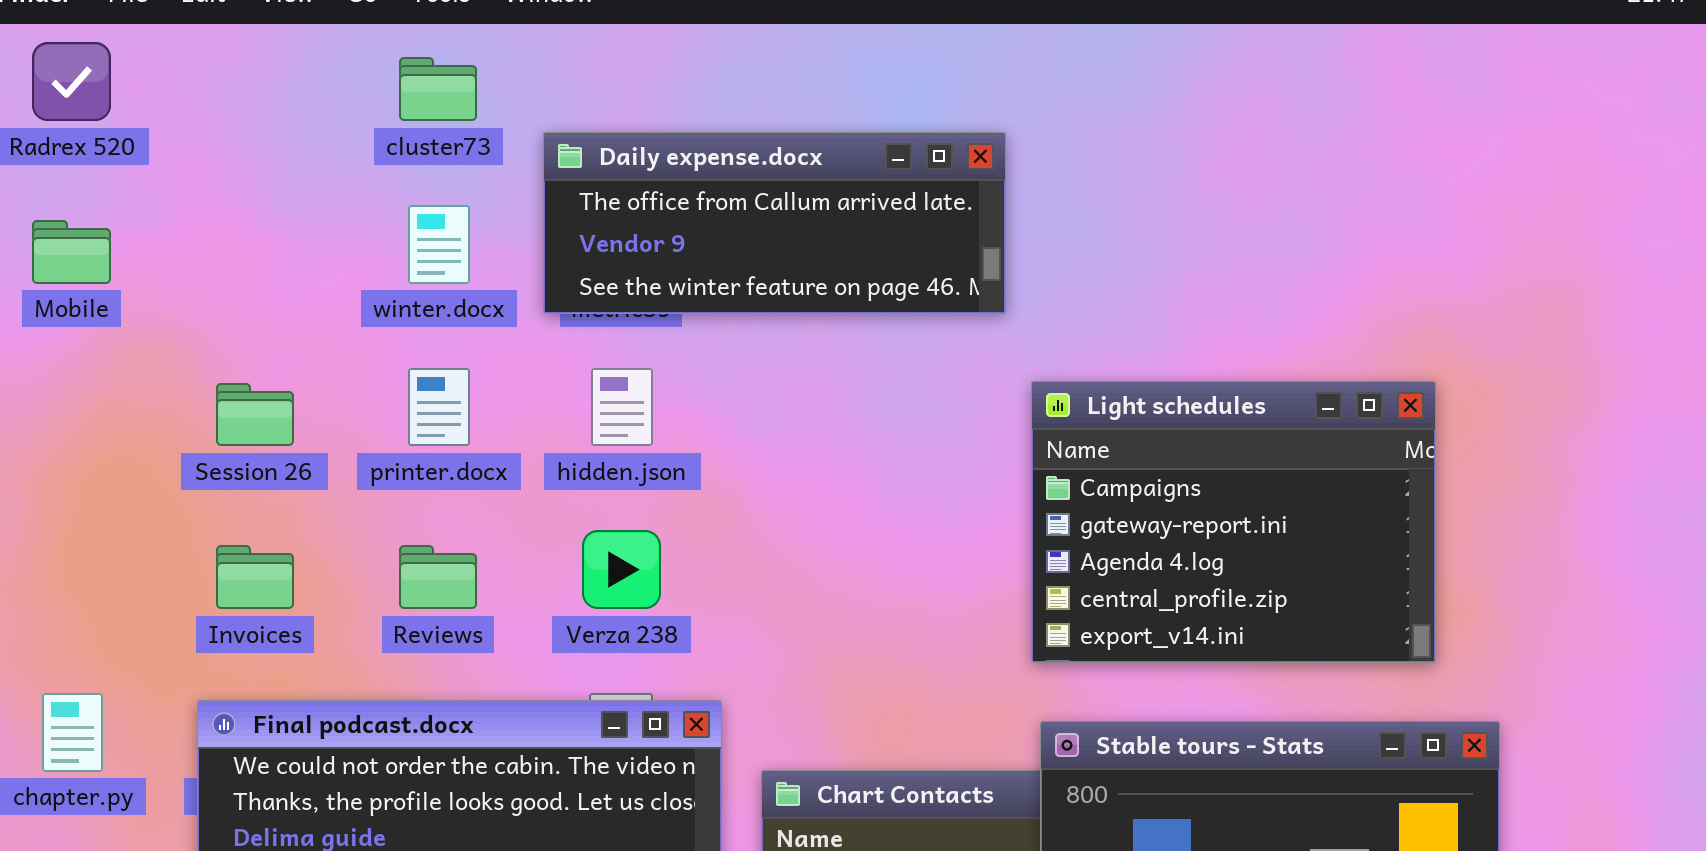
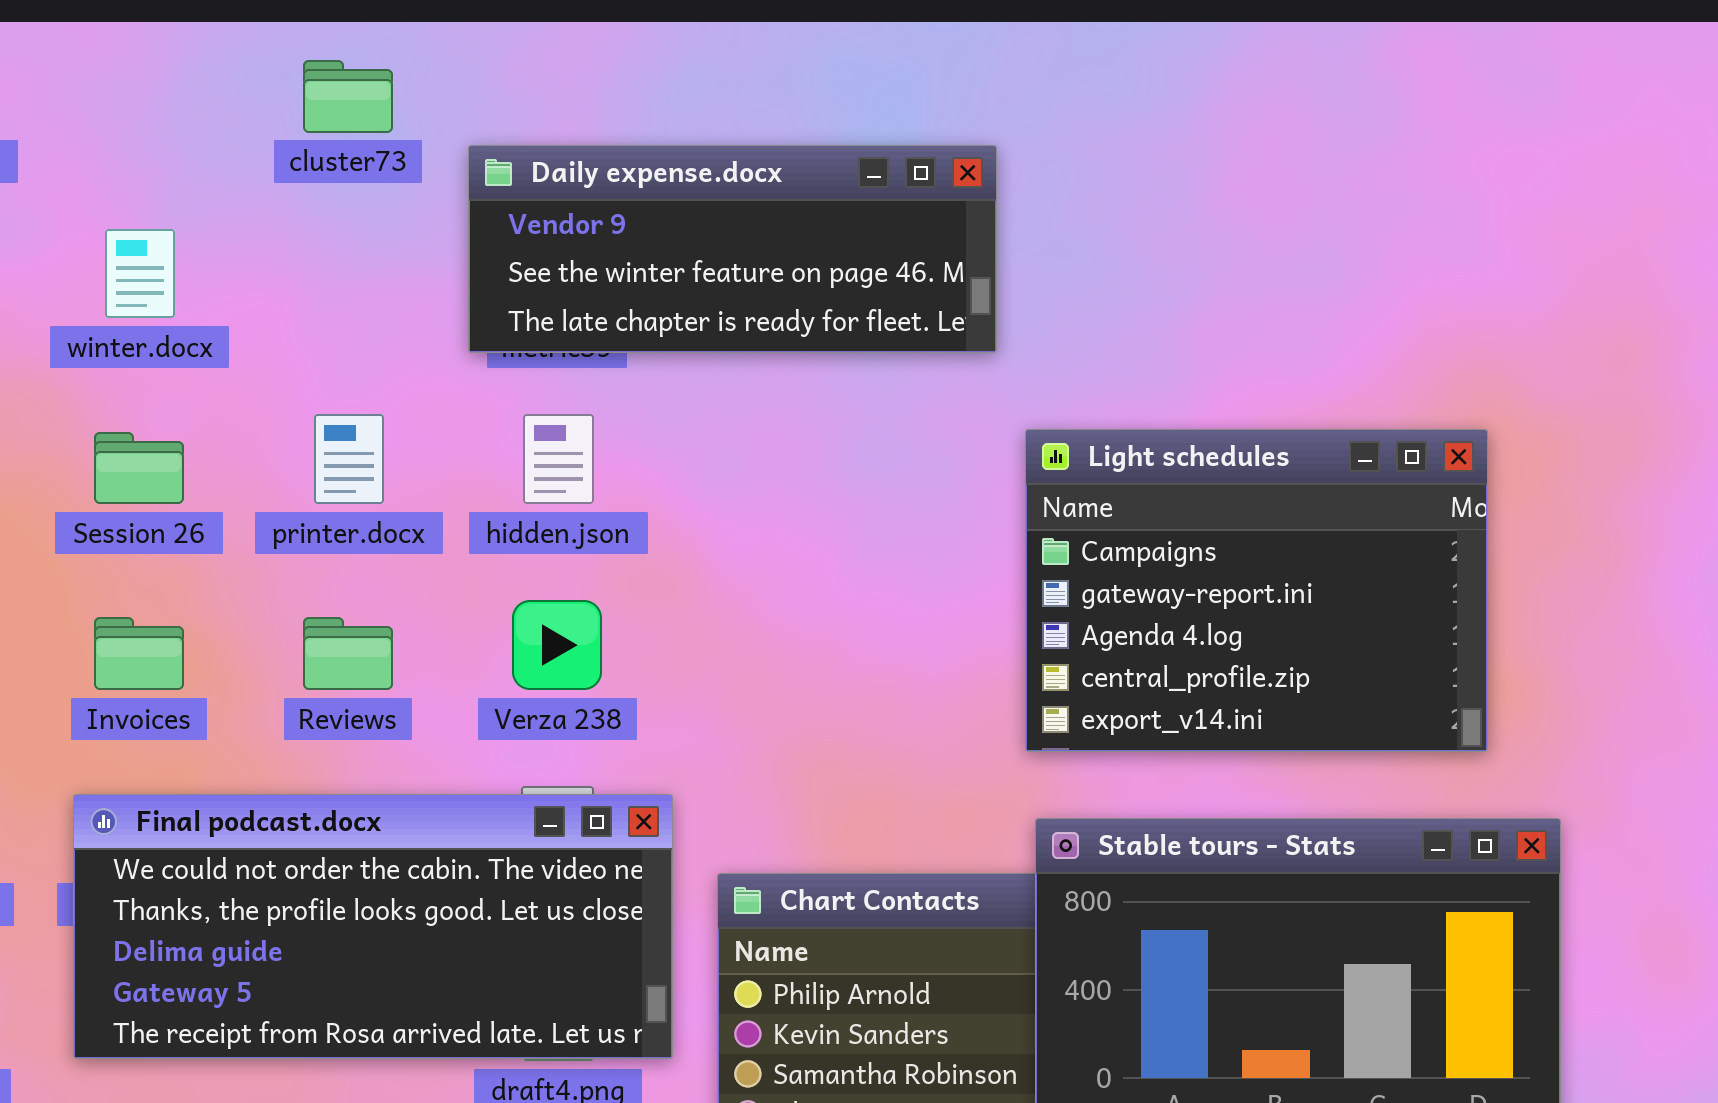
Daily expense.docx: [543,132,1006,314] -> [468,145,997,353], scrolled down 1 row
winter.docx: [408,205,470,284] -> [105,229,175,318], moved

